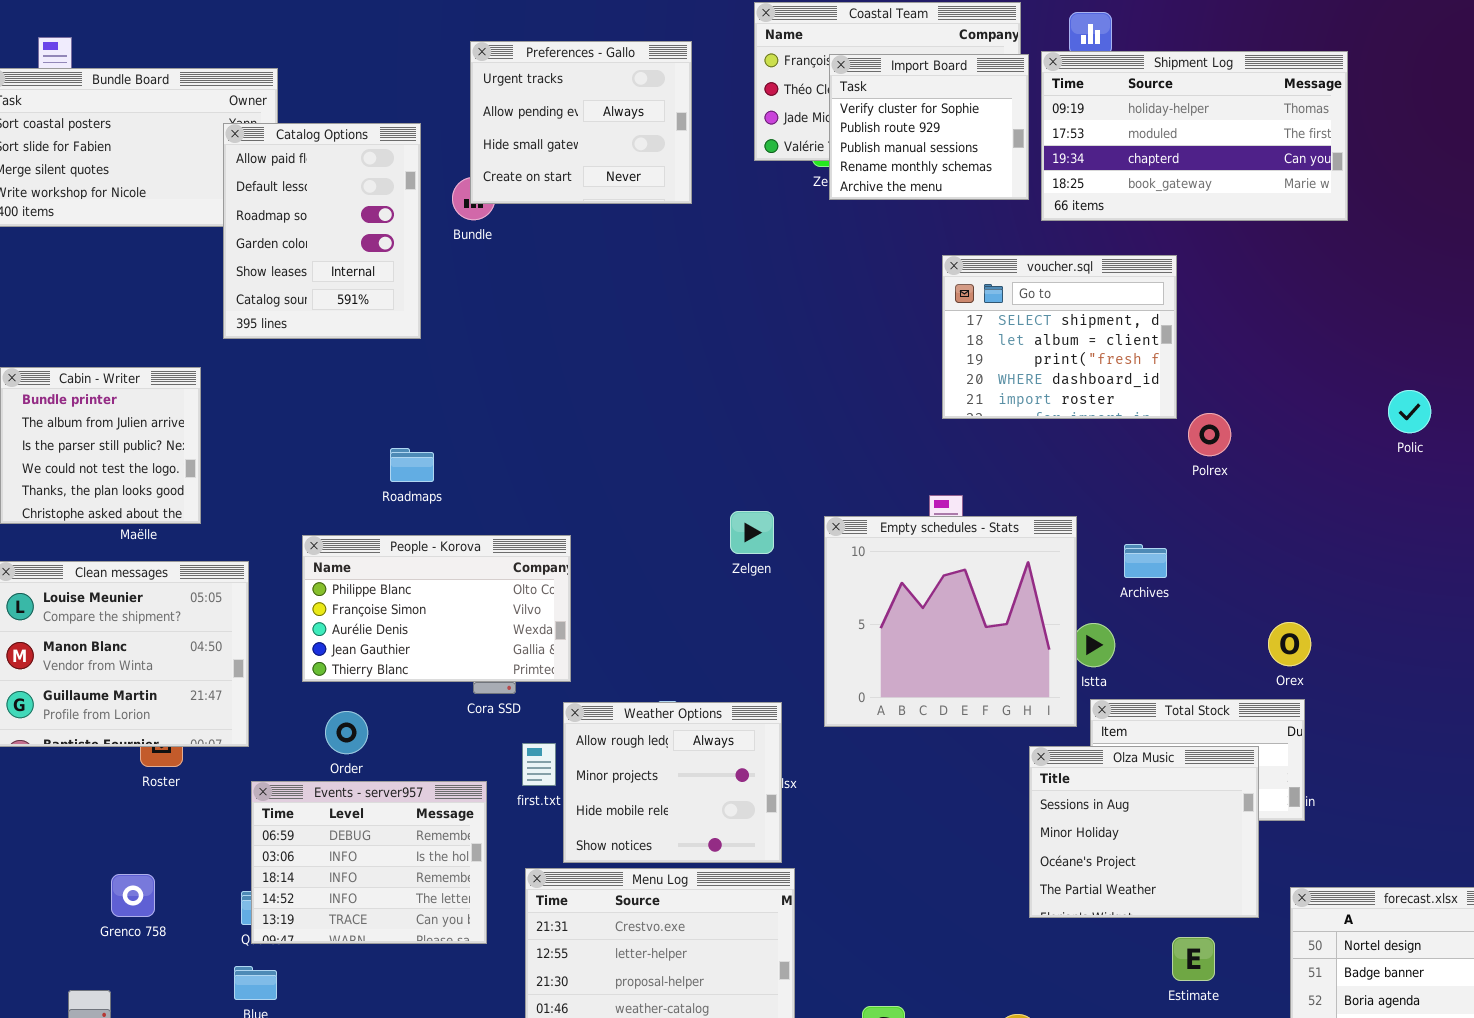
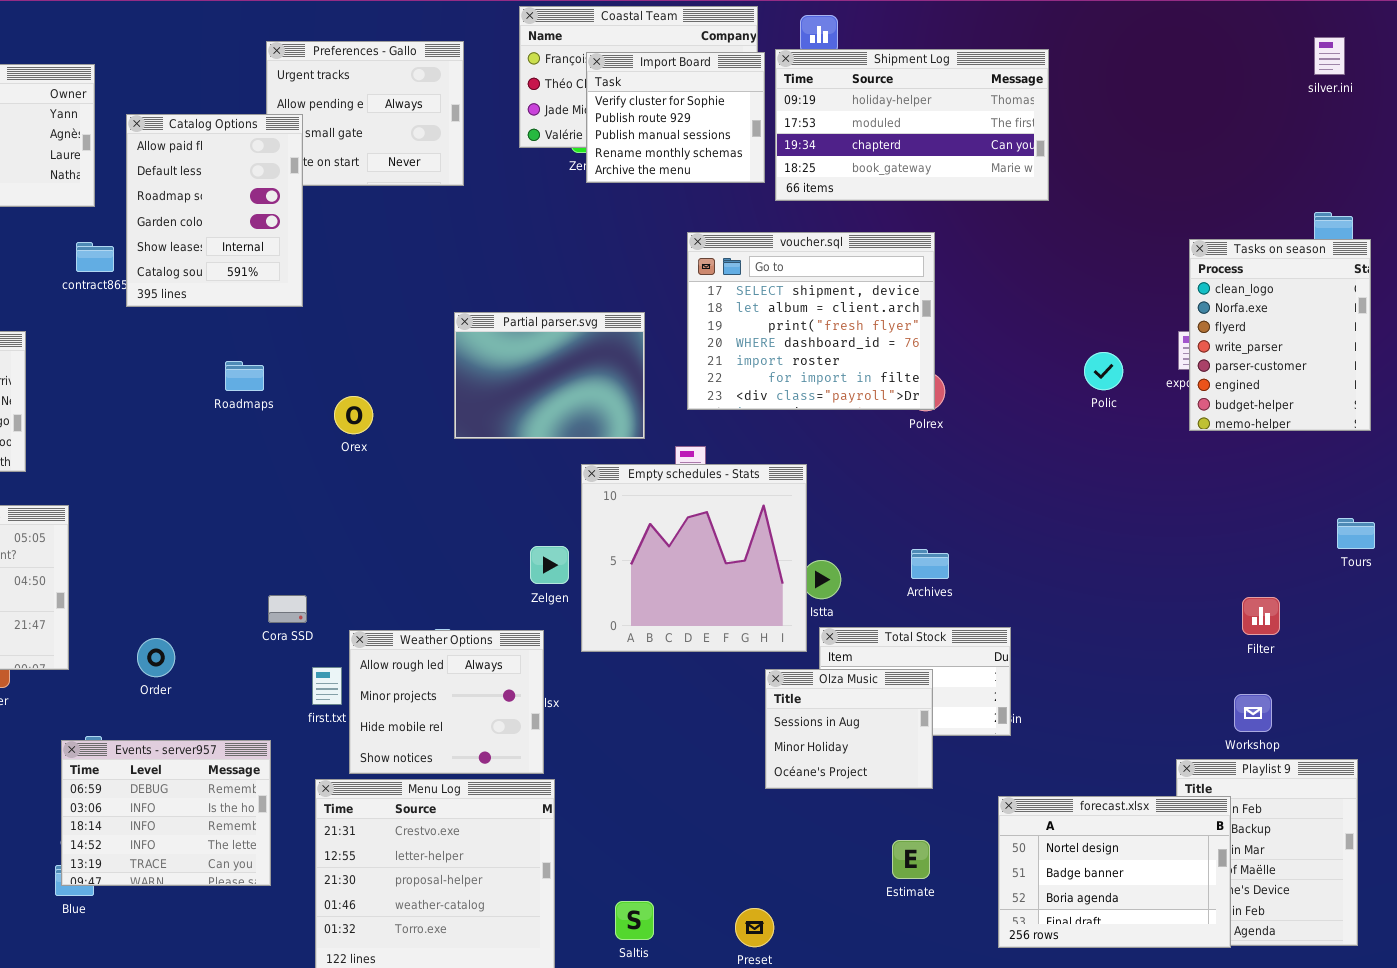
Catalog Options: [223,123,421,339] -> [126,114,303,307], moved
voucher.sql: [942,255,1177,419] -> [687,232,935,410], resized
Partial parser.svg: none -> [454,312,645,439], opened
Roadmaps: [390,448,434,482] -> [225,361,264,391], moved
Zelgen: [730,511,774,554] -> [530,546,569,584], moved
People - Korova: [302,535,571,682] -> none, closed
Archives: [1124,544,1167,578] -> [911,549,949,579], moved
Orex: [1268,622,1311,666] -> [334,396,373,434], moved
Olza Music: [1029,746,1259,918] -> [765,669,933,789], resized
Events - server957: [251,781,487,944] -> [61,740,271,886], moved

